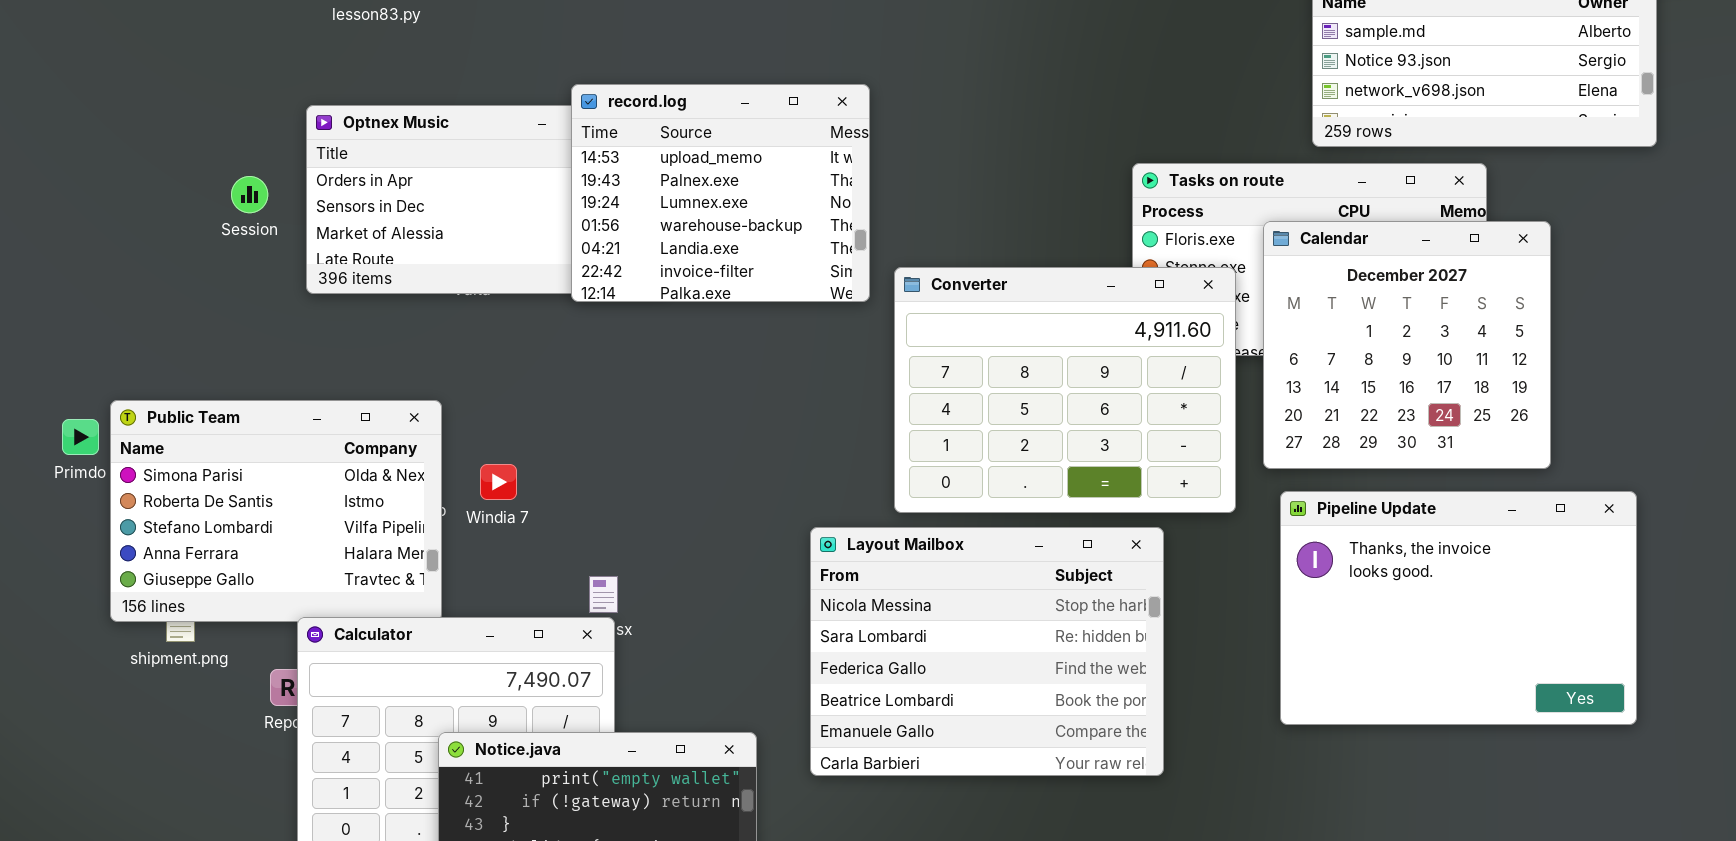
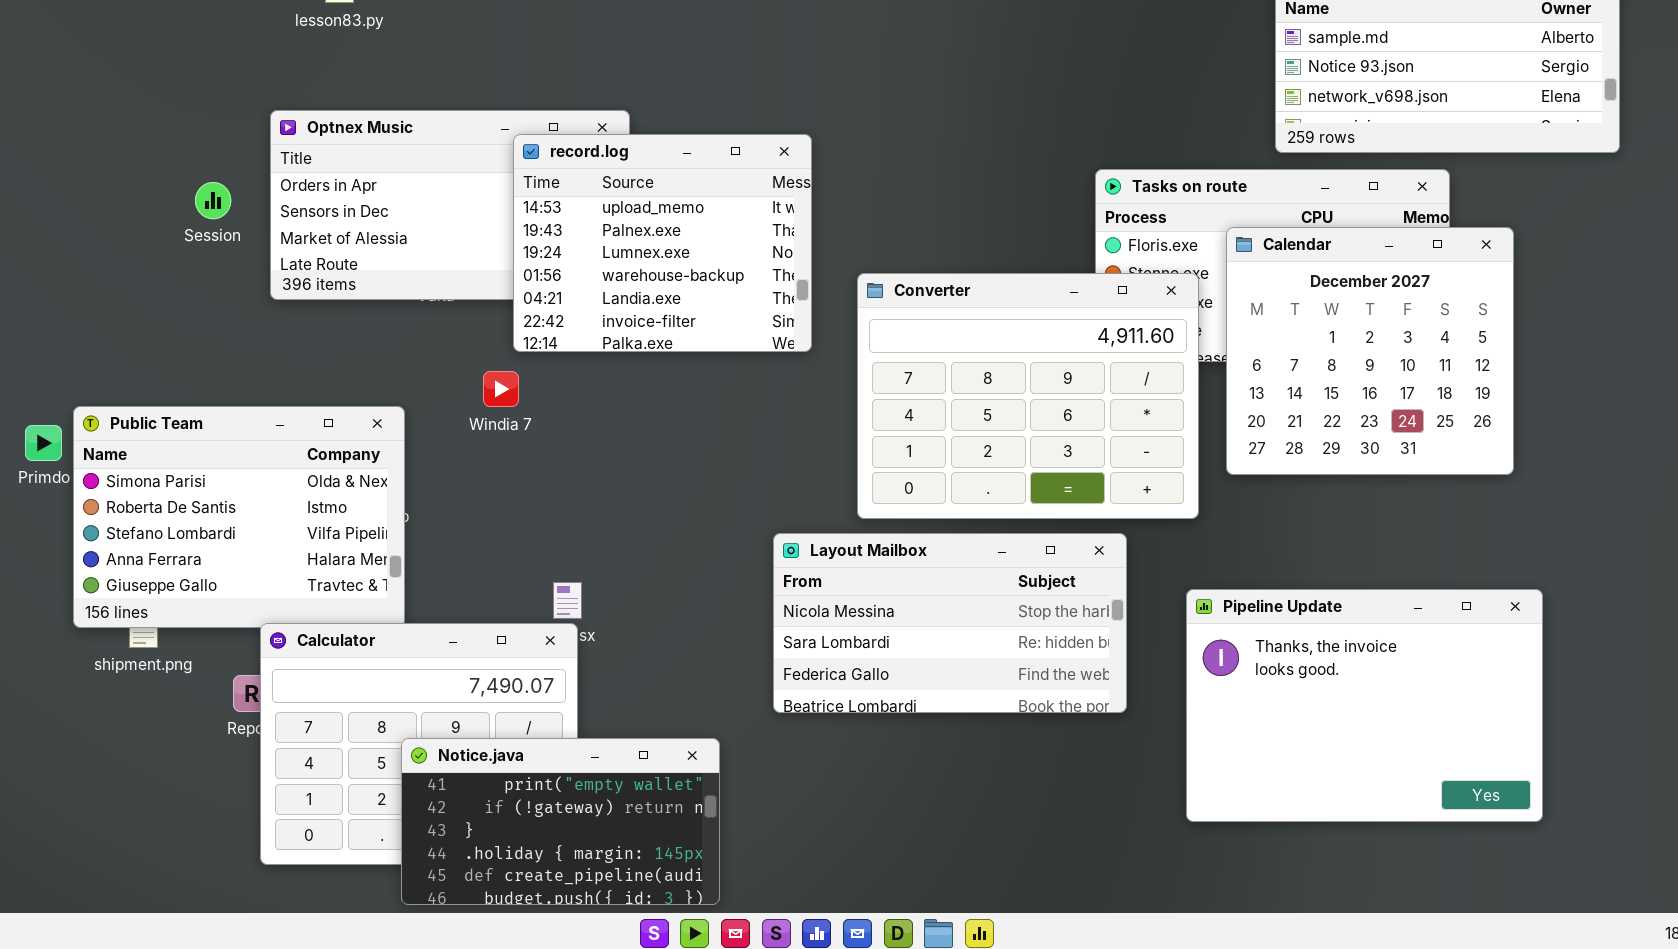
record.log: [571,84,870,302] -> [513,134,812,352], moved
Windia 7: [480,464,517,500] -> [483,371,519,407], moved
Pipeline Update: [1280,491,1637,725] -> [1186,589,1543,822], moved
Layout Mailbox: [810,527,1164,776] -> [773,533,1127,713], resized

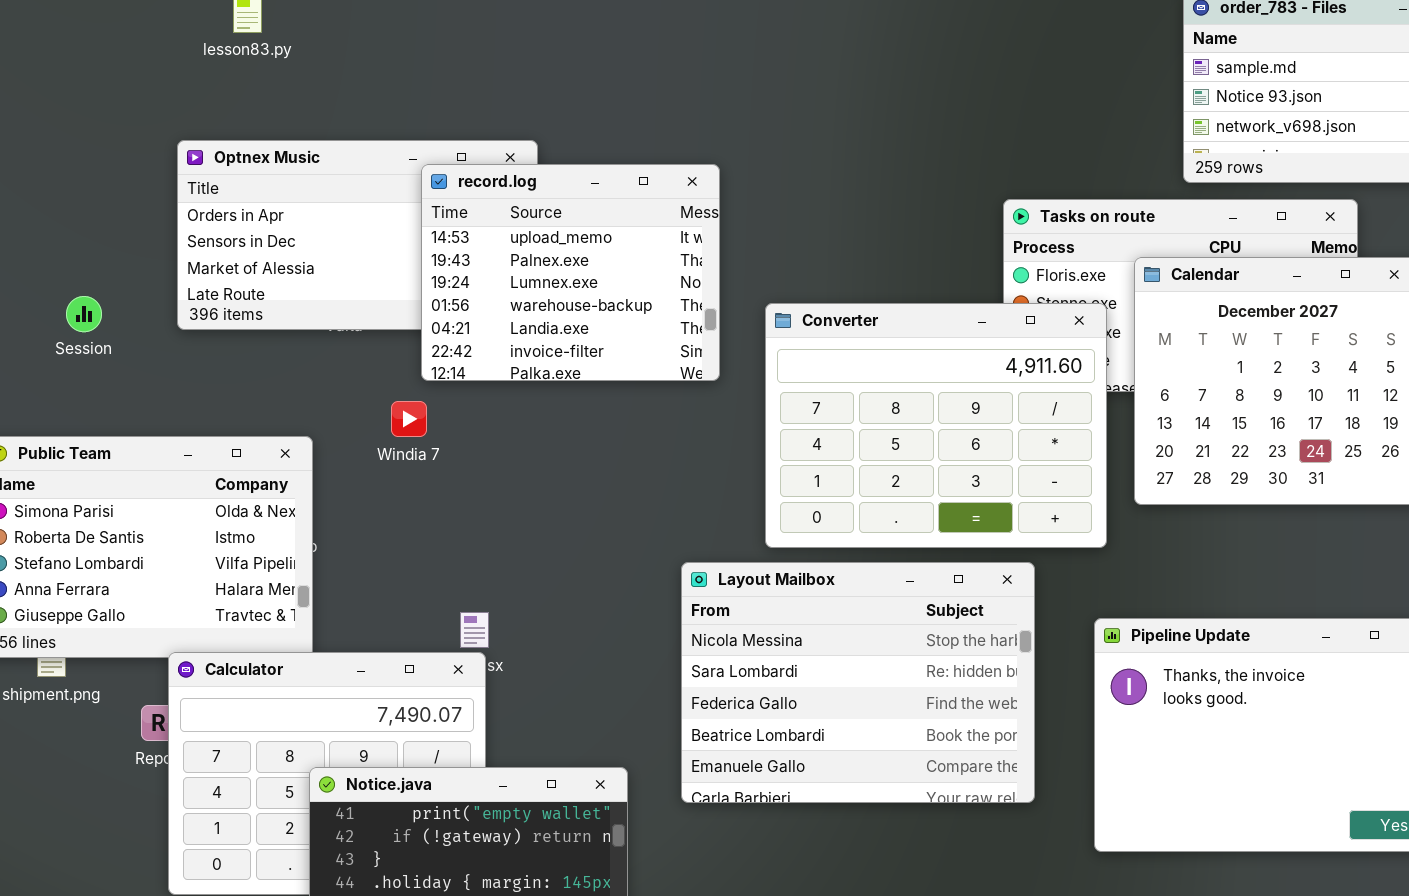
Session: [195,182,231,219] -> [66,296,102,332], moved
Layout Mailbox: [773,533,1127,713] -> [681,562,1035,803], resized

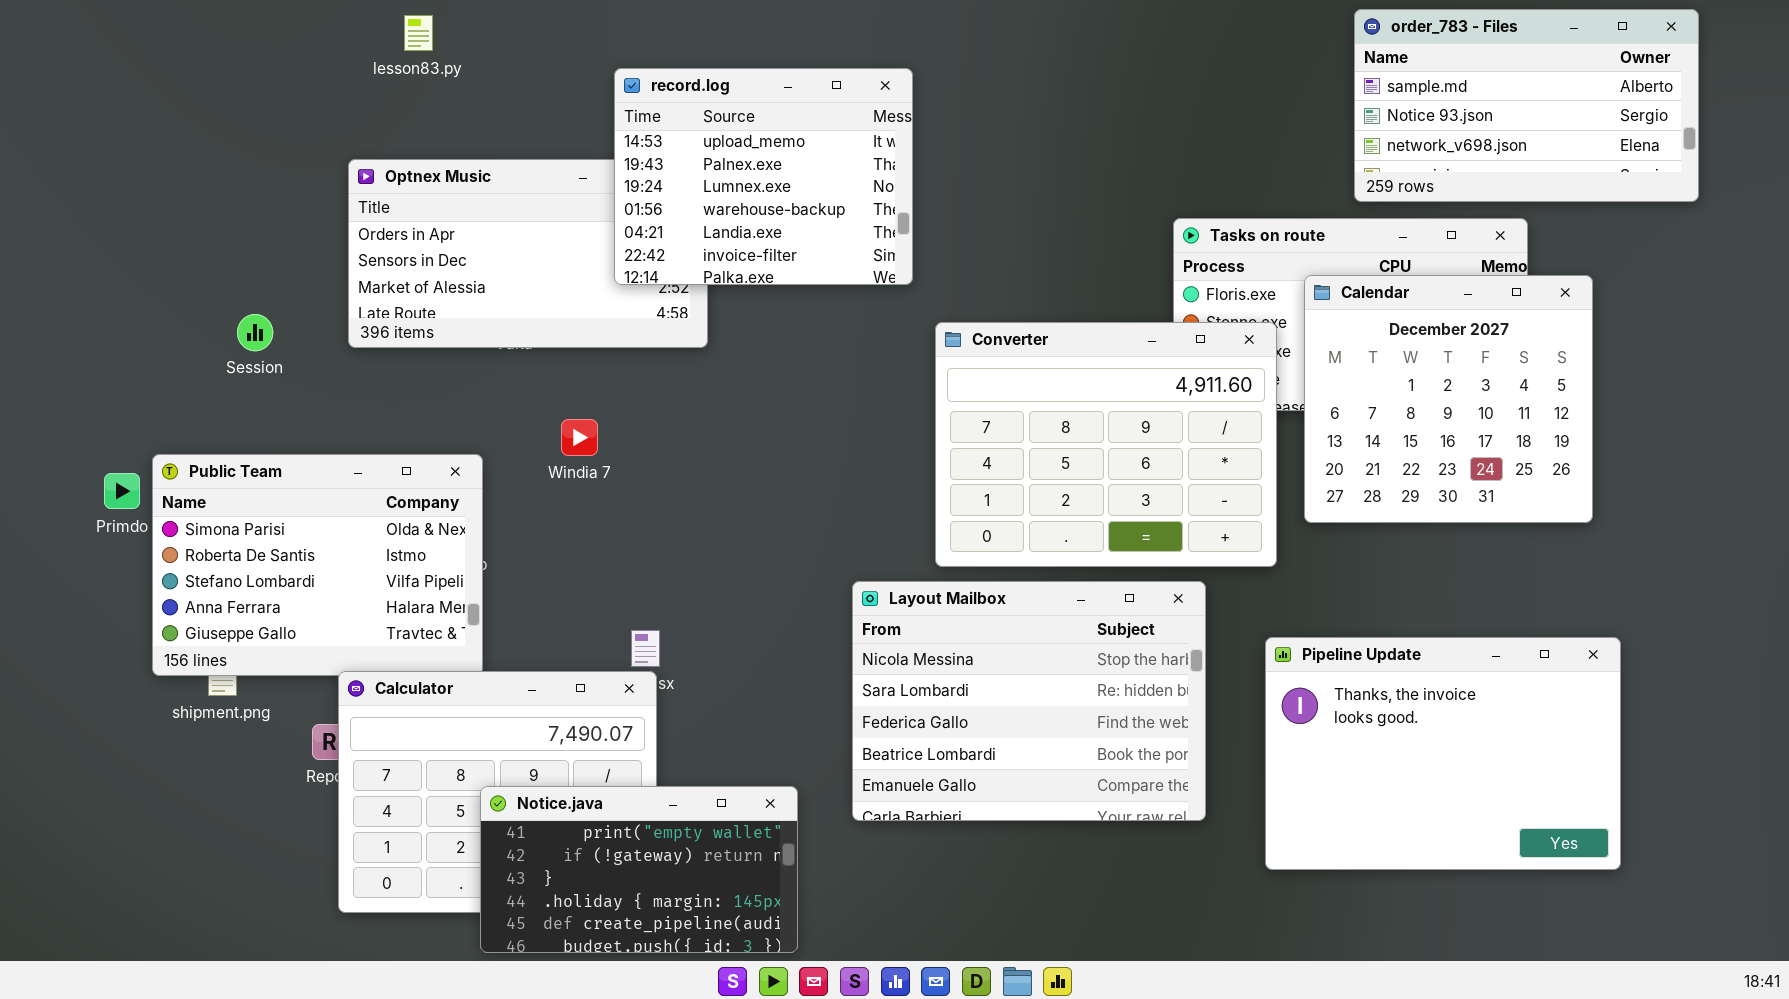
record.log: [421,164,720,381] -> [614,68,913,285], moved

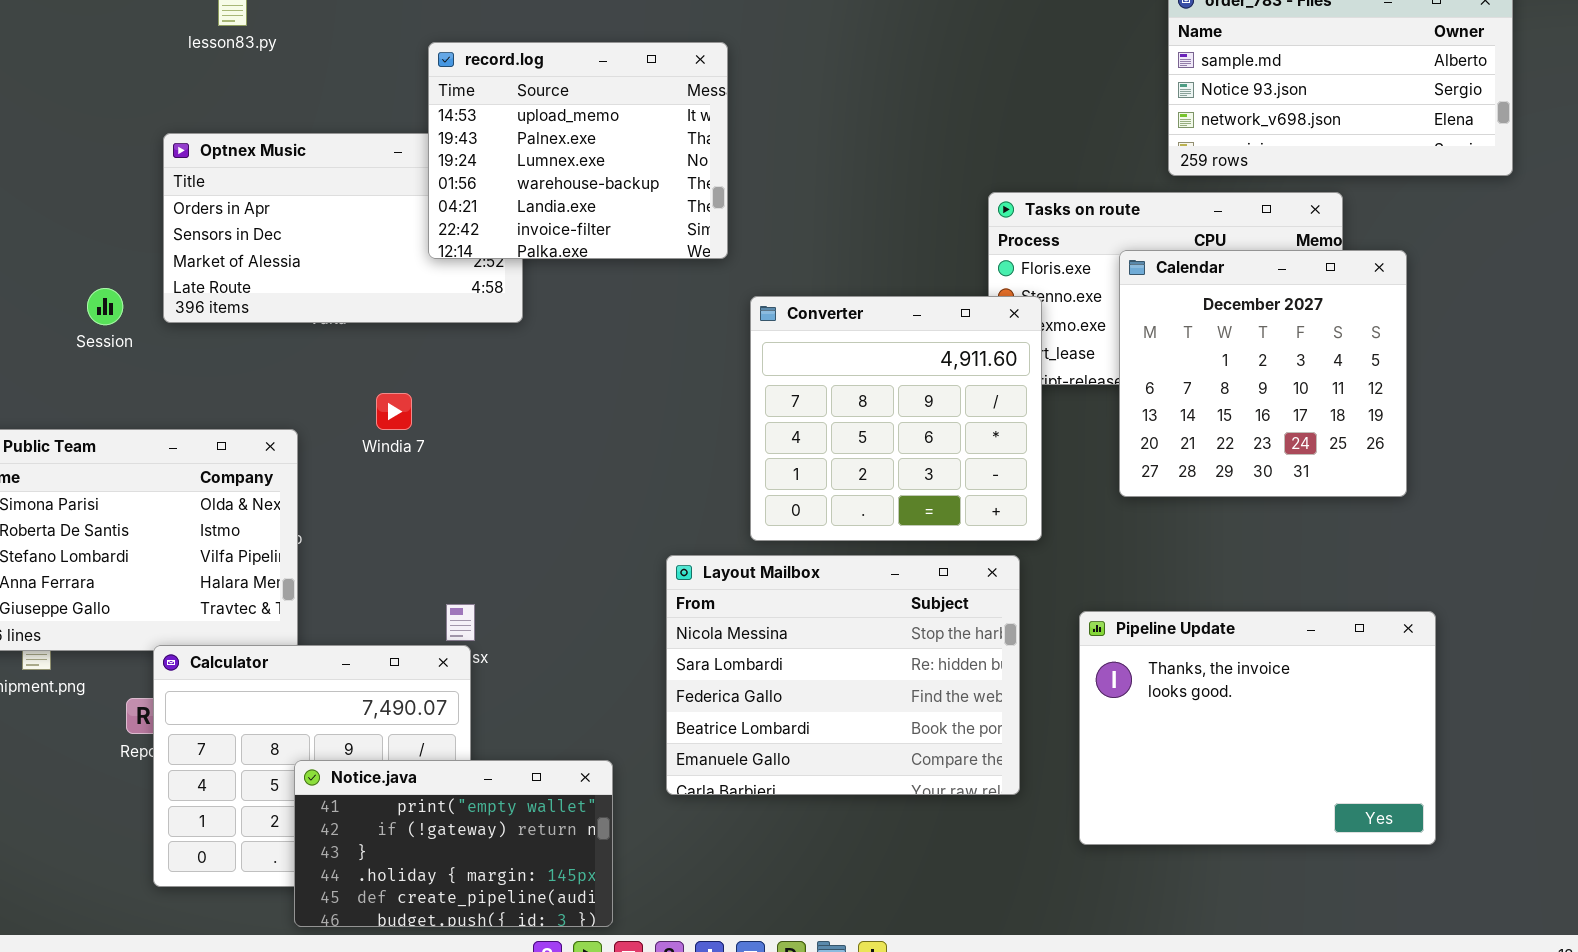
Session: [237,314,273,351] -> [87,288,123,325], moved
Converter: [935,322,1277,567] -> [750,296,1042,541], resized

